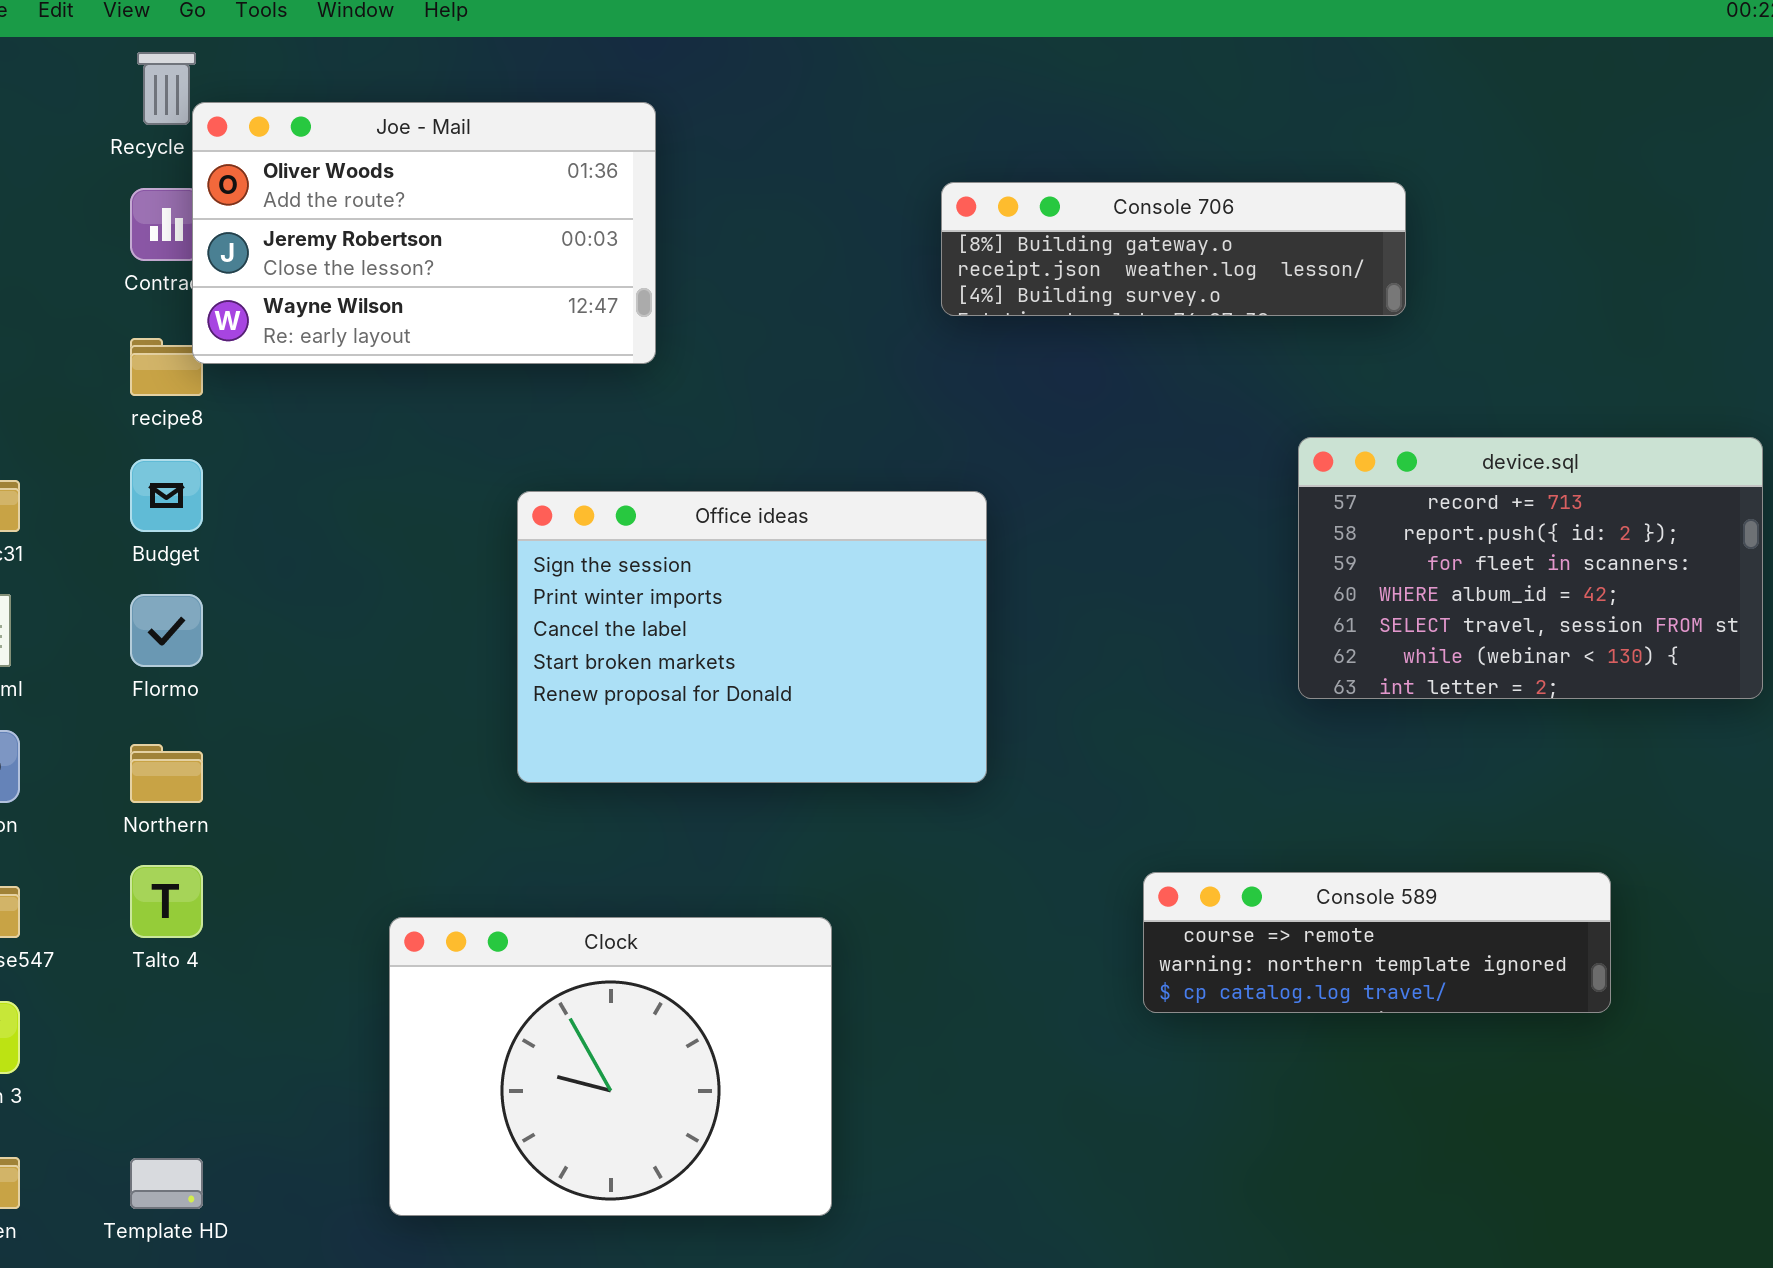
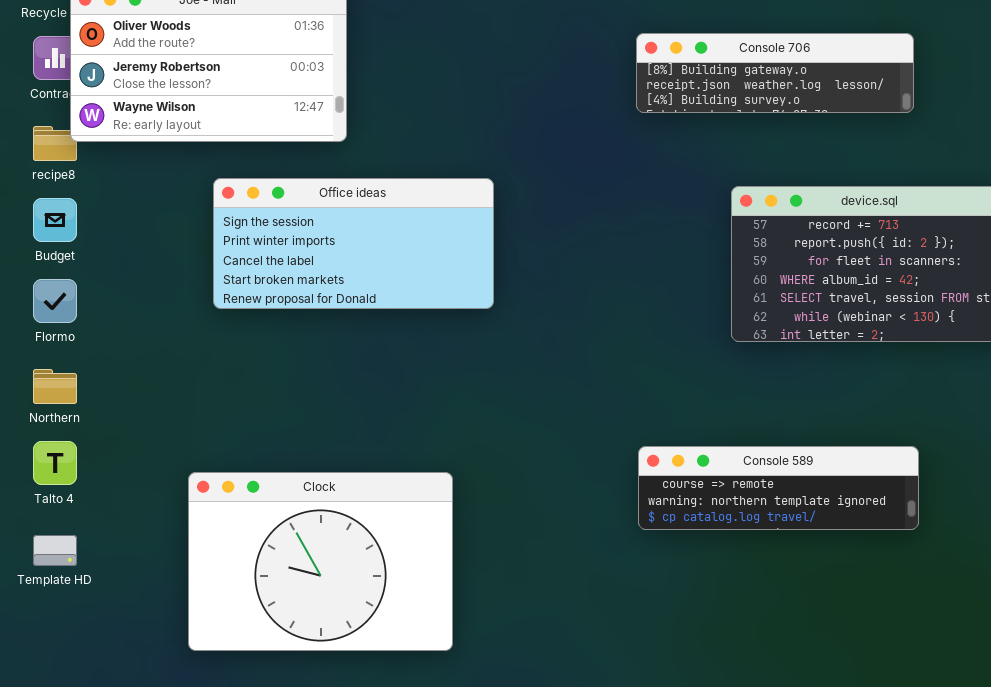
Console 706: [941,182,1406,316] -> [636,33,914,113], moved
Office ideas: [517,491,987,783] -> [213,178,494,309], moved, resized
Template HD: [130,1158,203,1209] -> [33,535,77,566], moved

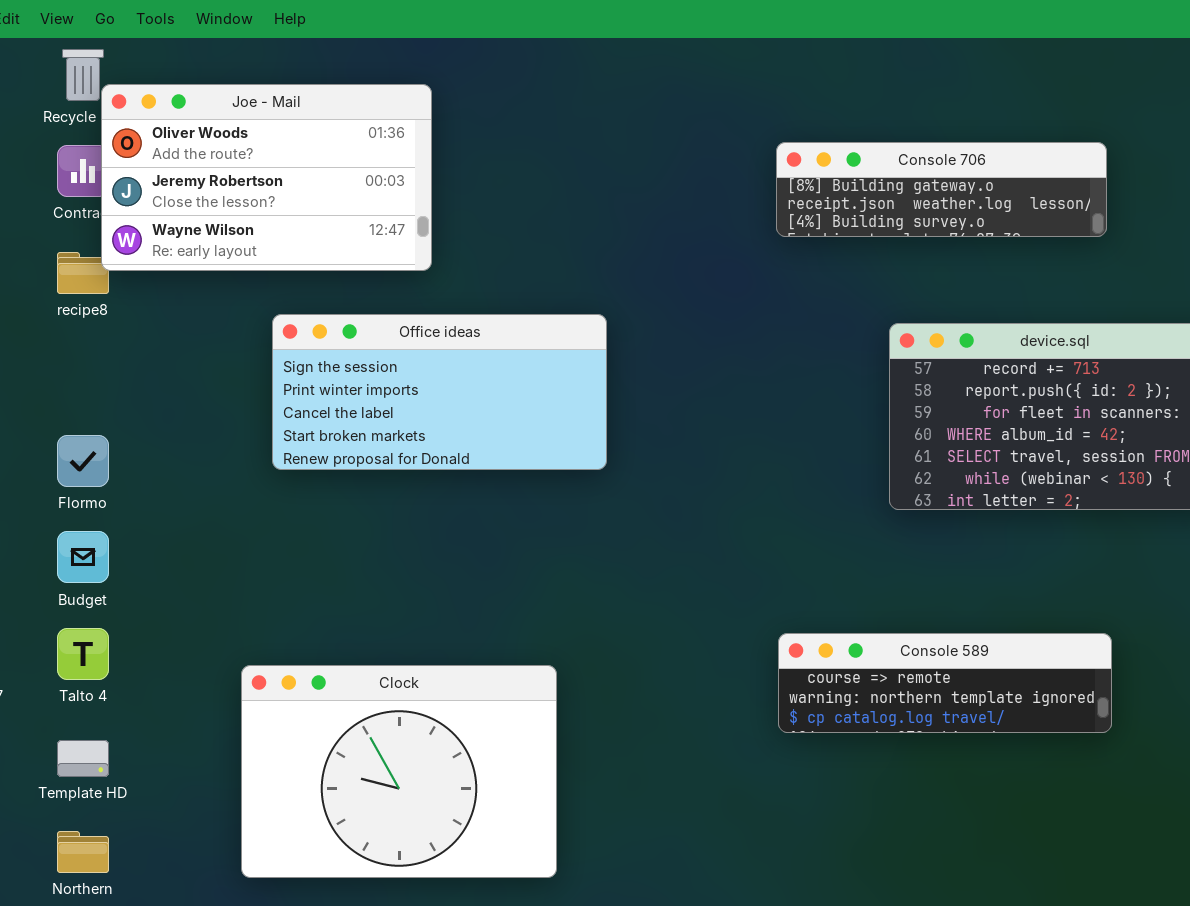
Budget: [33,198,77,242] -> [57,531,109,583], moved
Northern: [33,369,77,404] -> [57,831,109,873], moved

